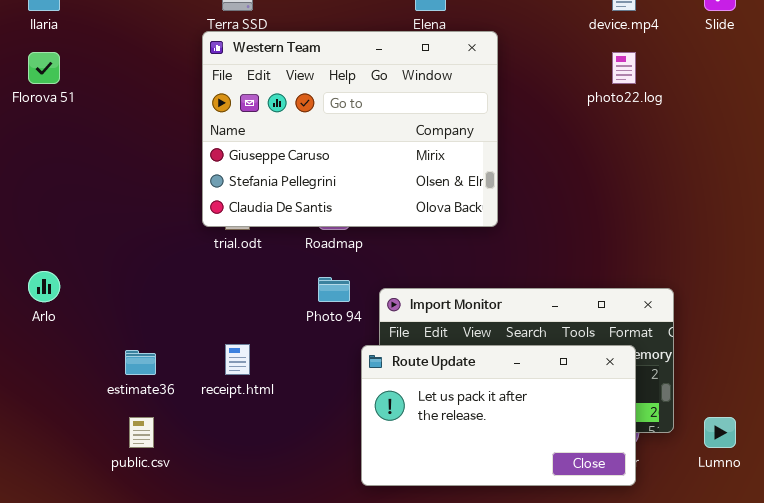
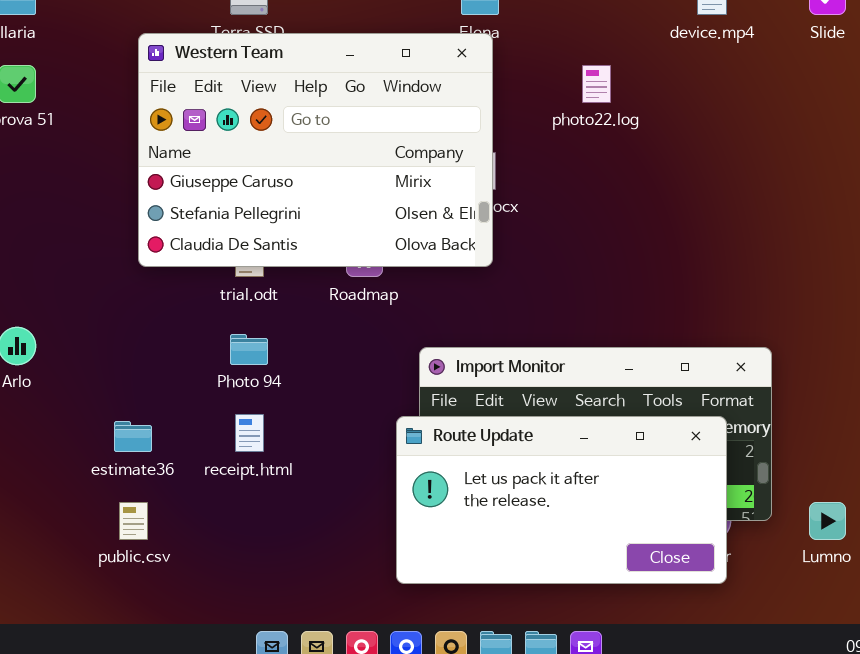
Western Team: [202,31,498,227] -> [138,33,493,267], moved
photo22.log: [612,52,636,84] -> [582,65,611,103], moved
Photo 94: [318,277,350,302] -> [230,334,268,365], moved

